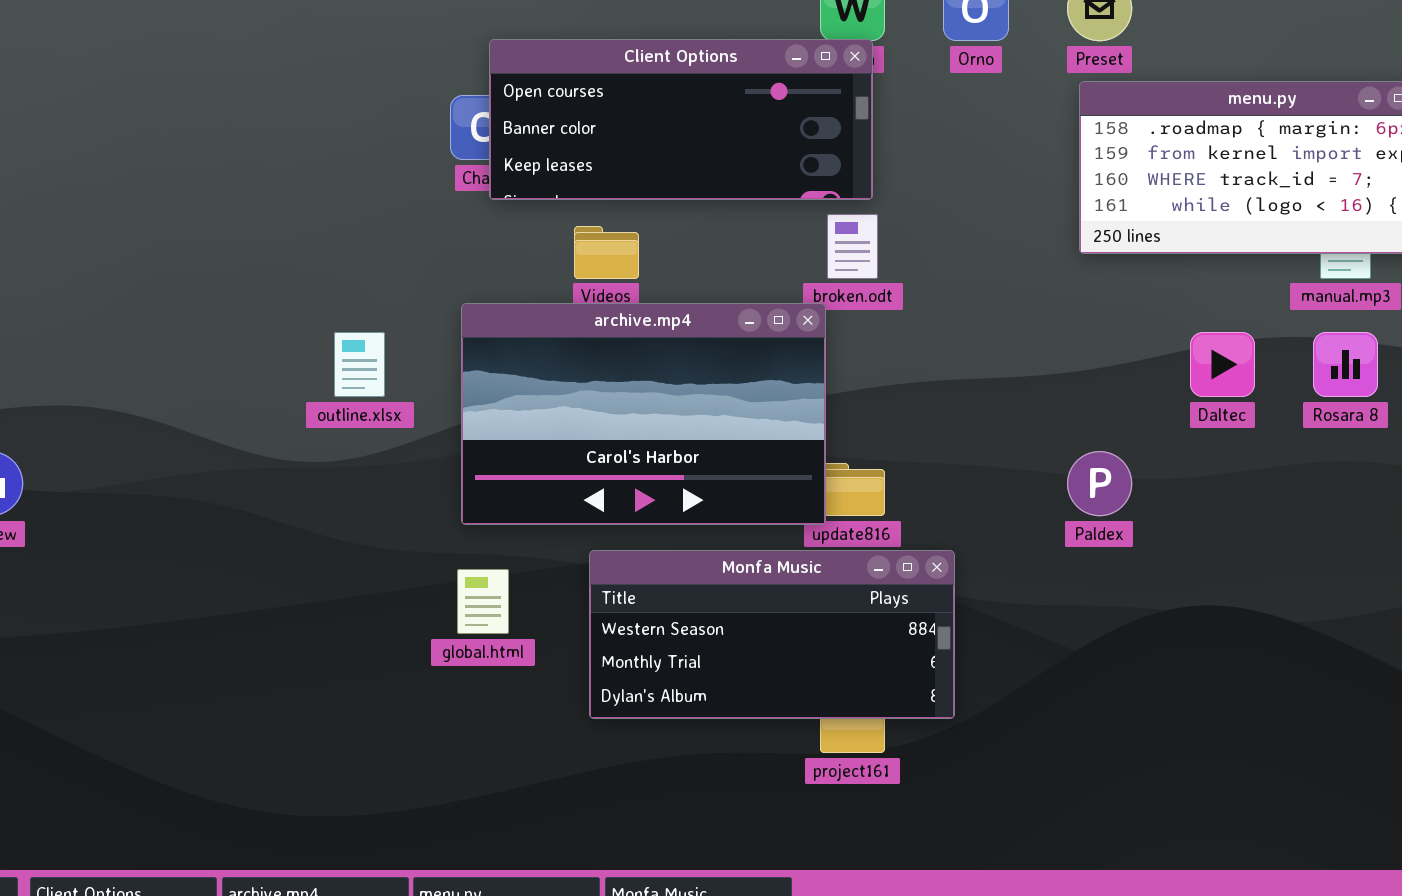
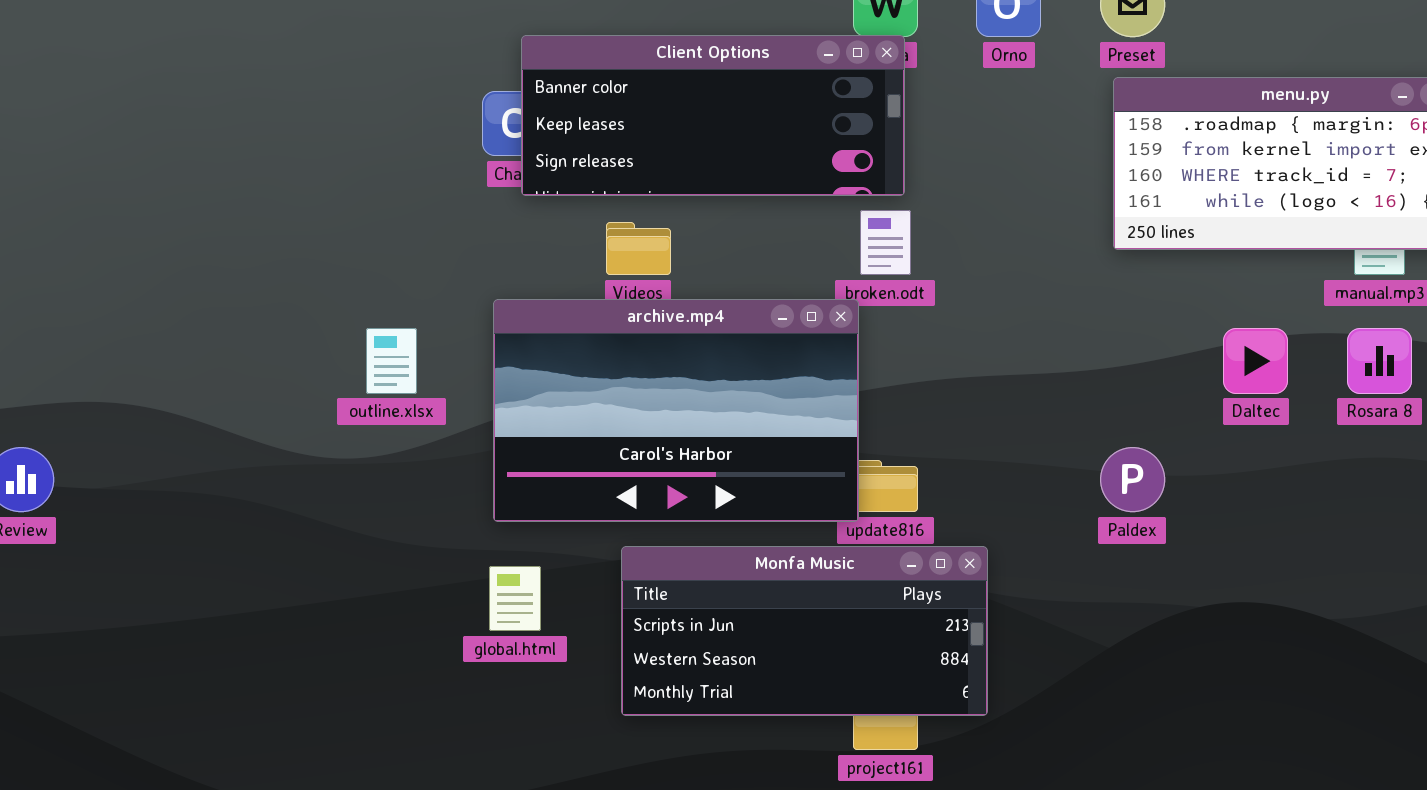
Client Options: [489,39,873,200] -> [521,35,905,196], scrolled down 1 row
Monfa Music: [589,550,955,719] -> [621,546,988,716], scrolled up 1 row

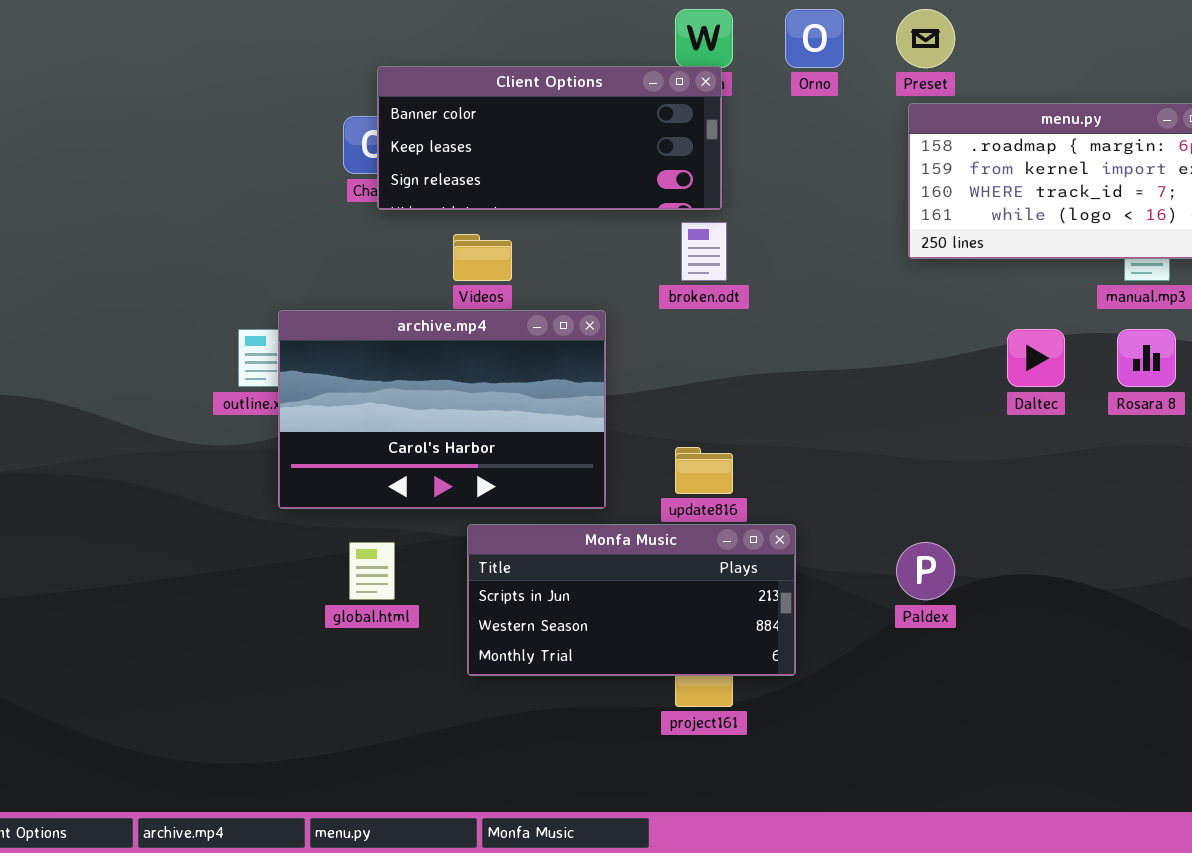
archive.mp4: [493,299,859,522] -> [278,310,606,509], moved
Paldex: [1100,447,1165,512] -> [896,542,955,600], moved

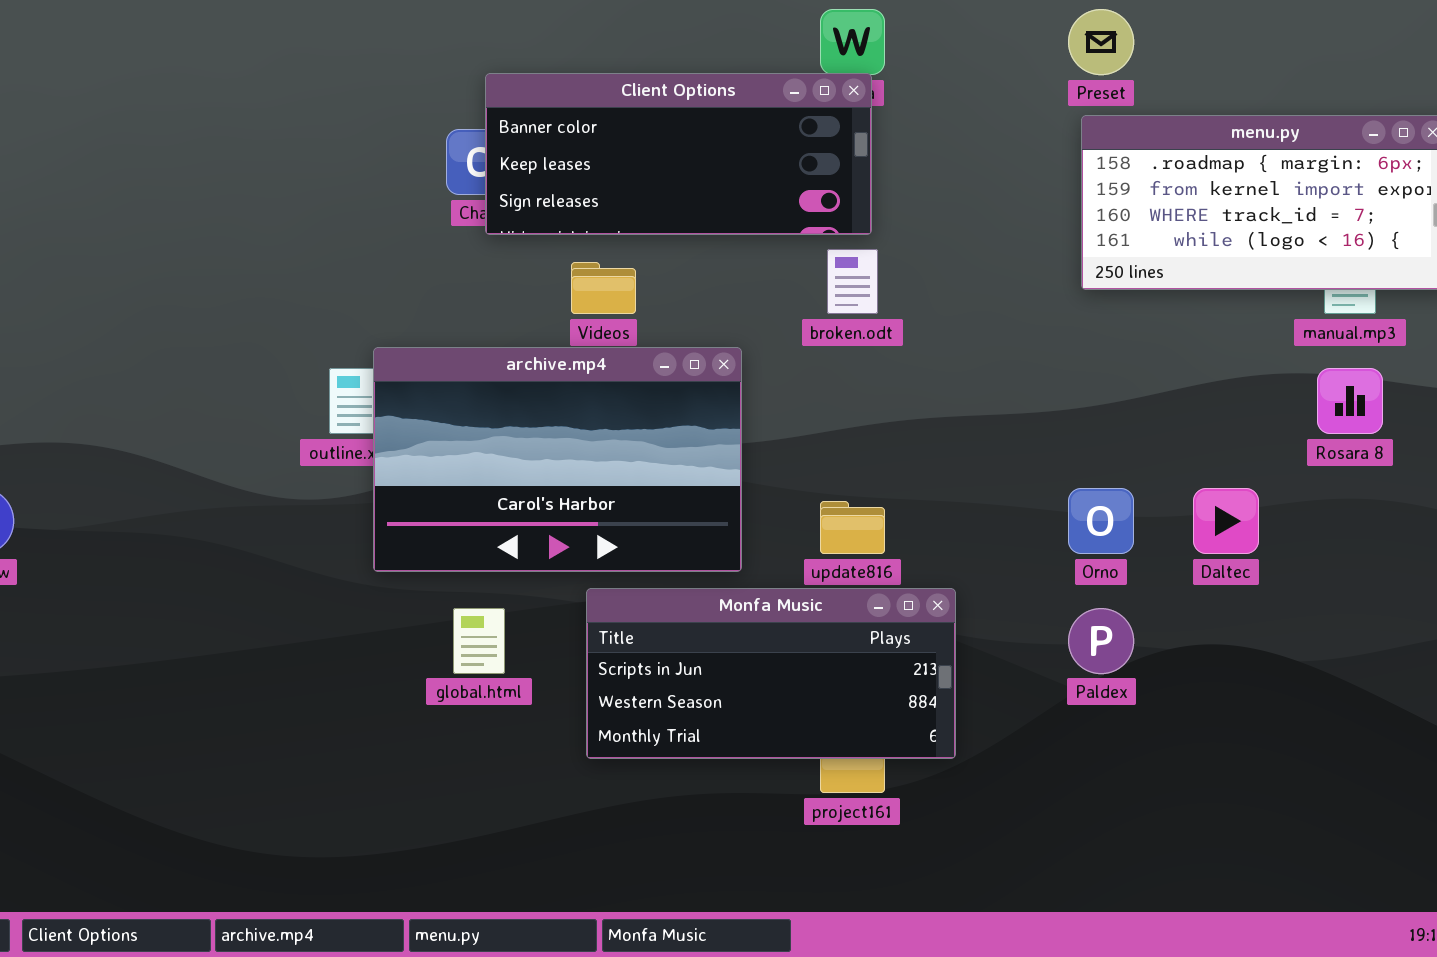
Orno: [785,9,844,68] -> [1068,488,1134,554], moved
Daltec: [1007,329,1065,387] -> [1193,488,1259,554], moved

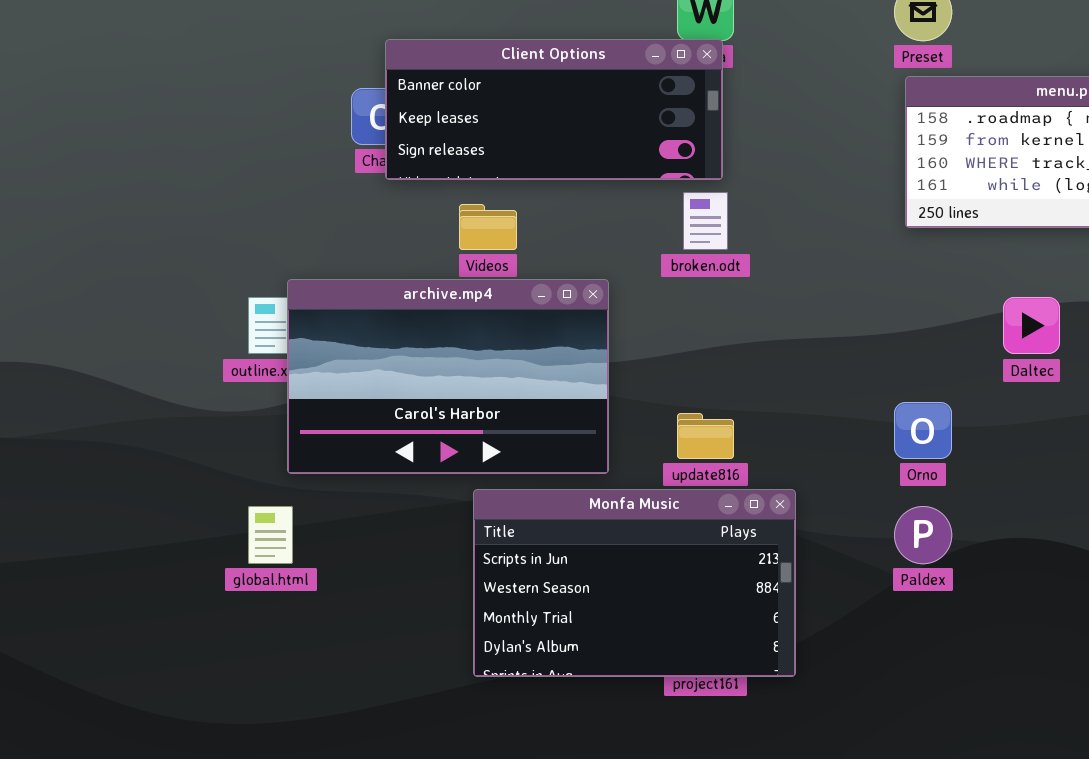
Daltec: [1193,488,1259,554] -> [1003,297,1060,354], moved
Monfa Music: [586,588,956,759] -> [473,489,796,677], resized
global.html: [453,608,505,674] -> [248,506,293,564], moved

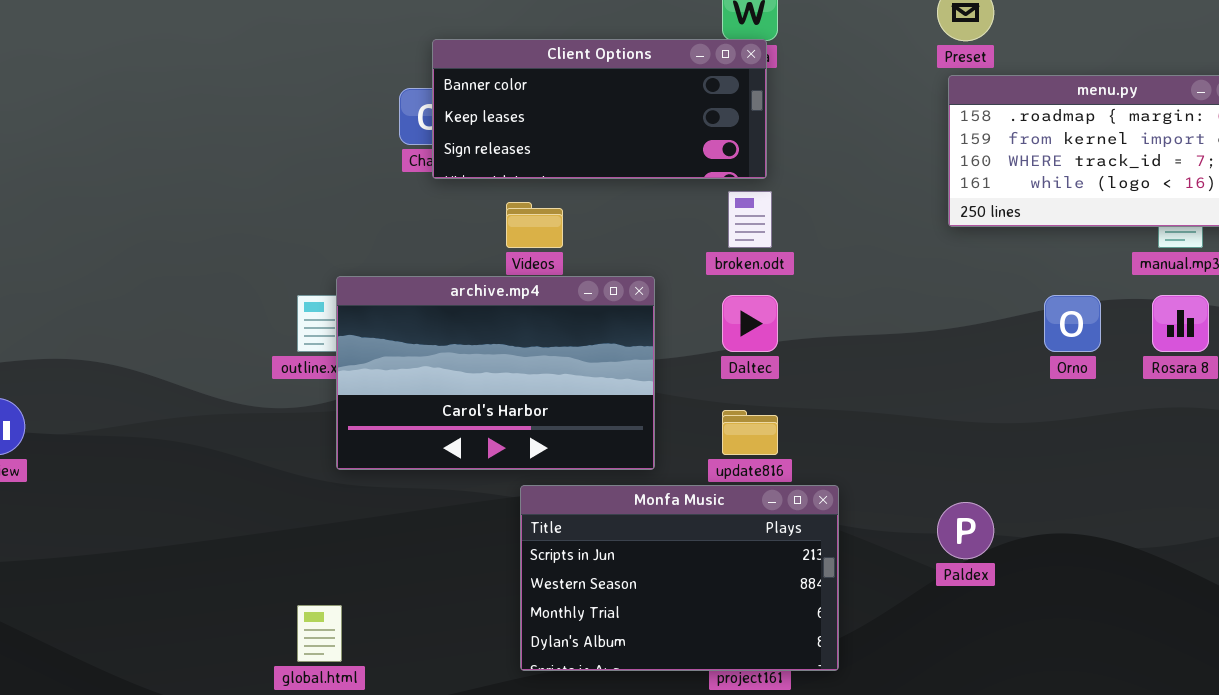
Daltec: [1003,297,1060,354] -> [722,295,778,352], moved
Orno: [894,402,952,459] -> [1044,295,1101,352], moved
global.html: [248,506,293,564] -> [297,605,342,662], moved

